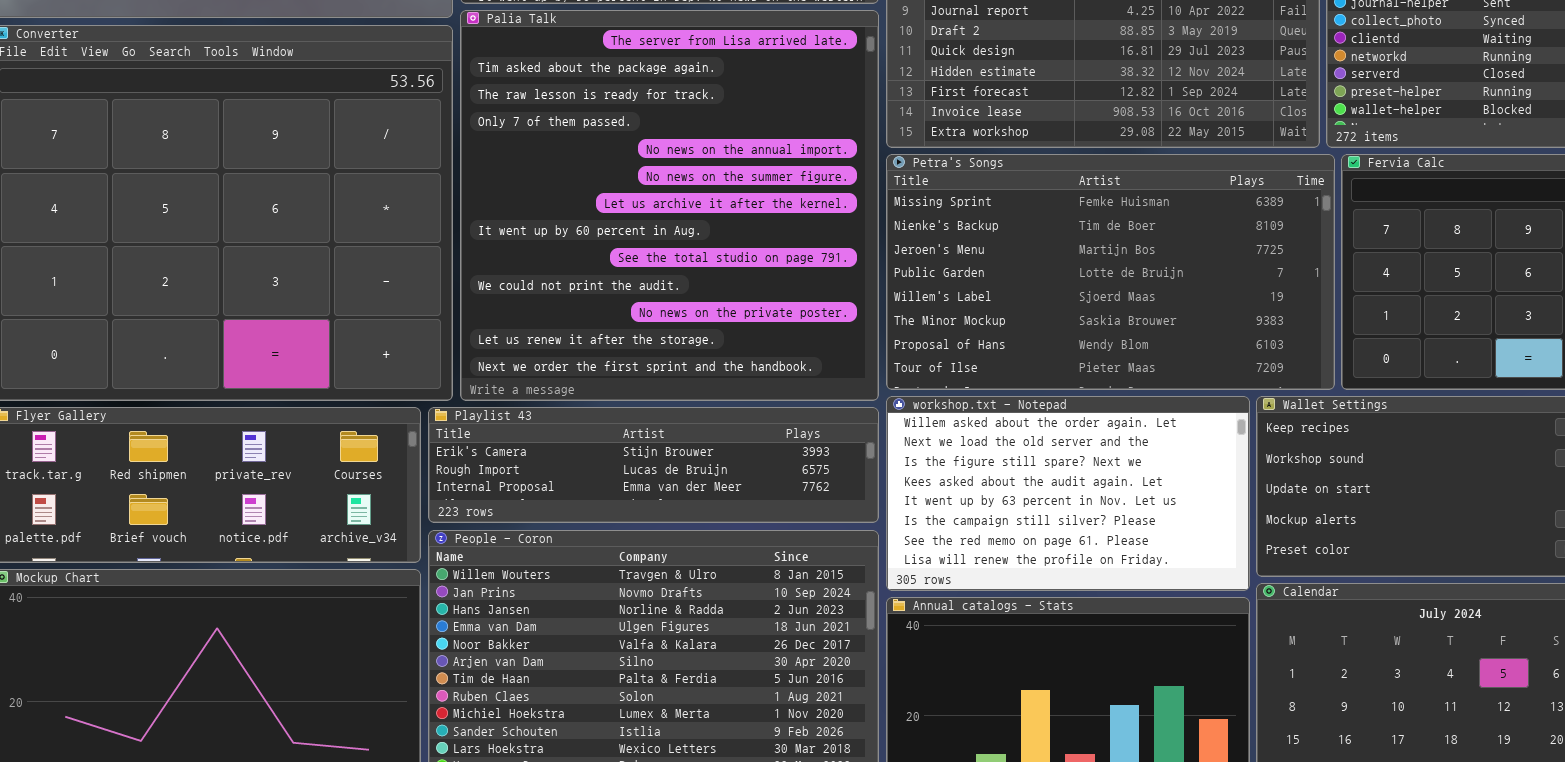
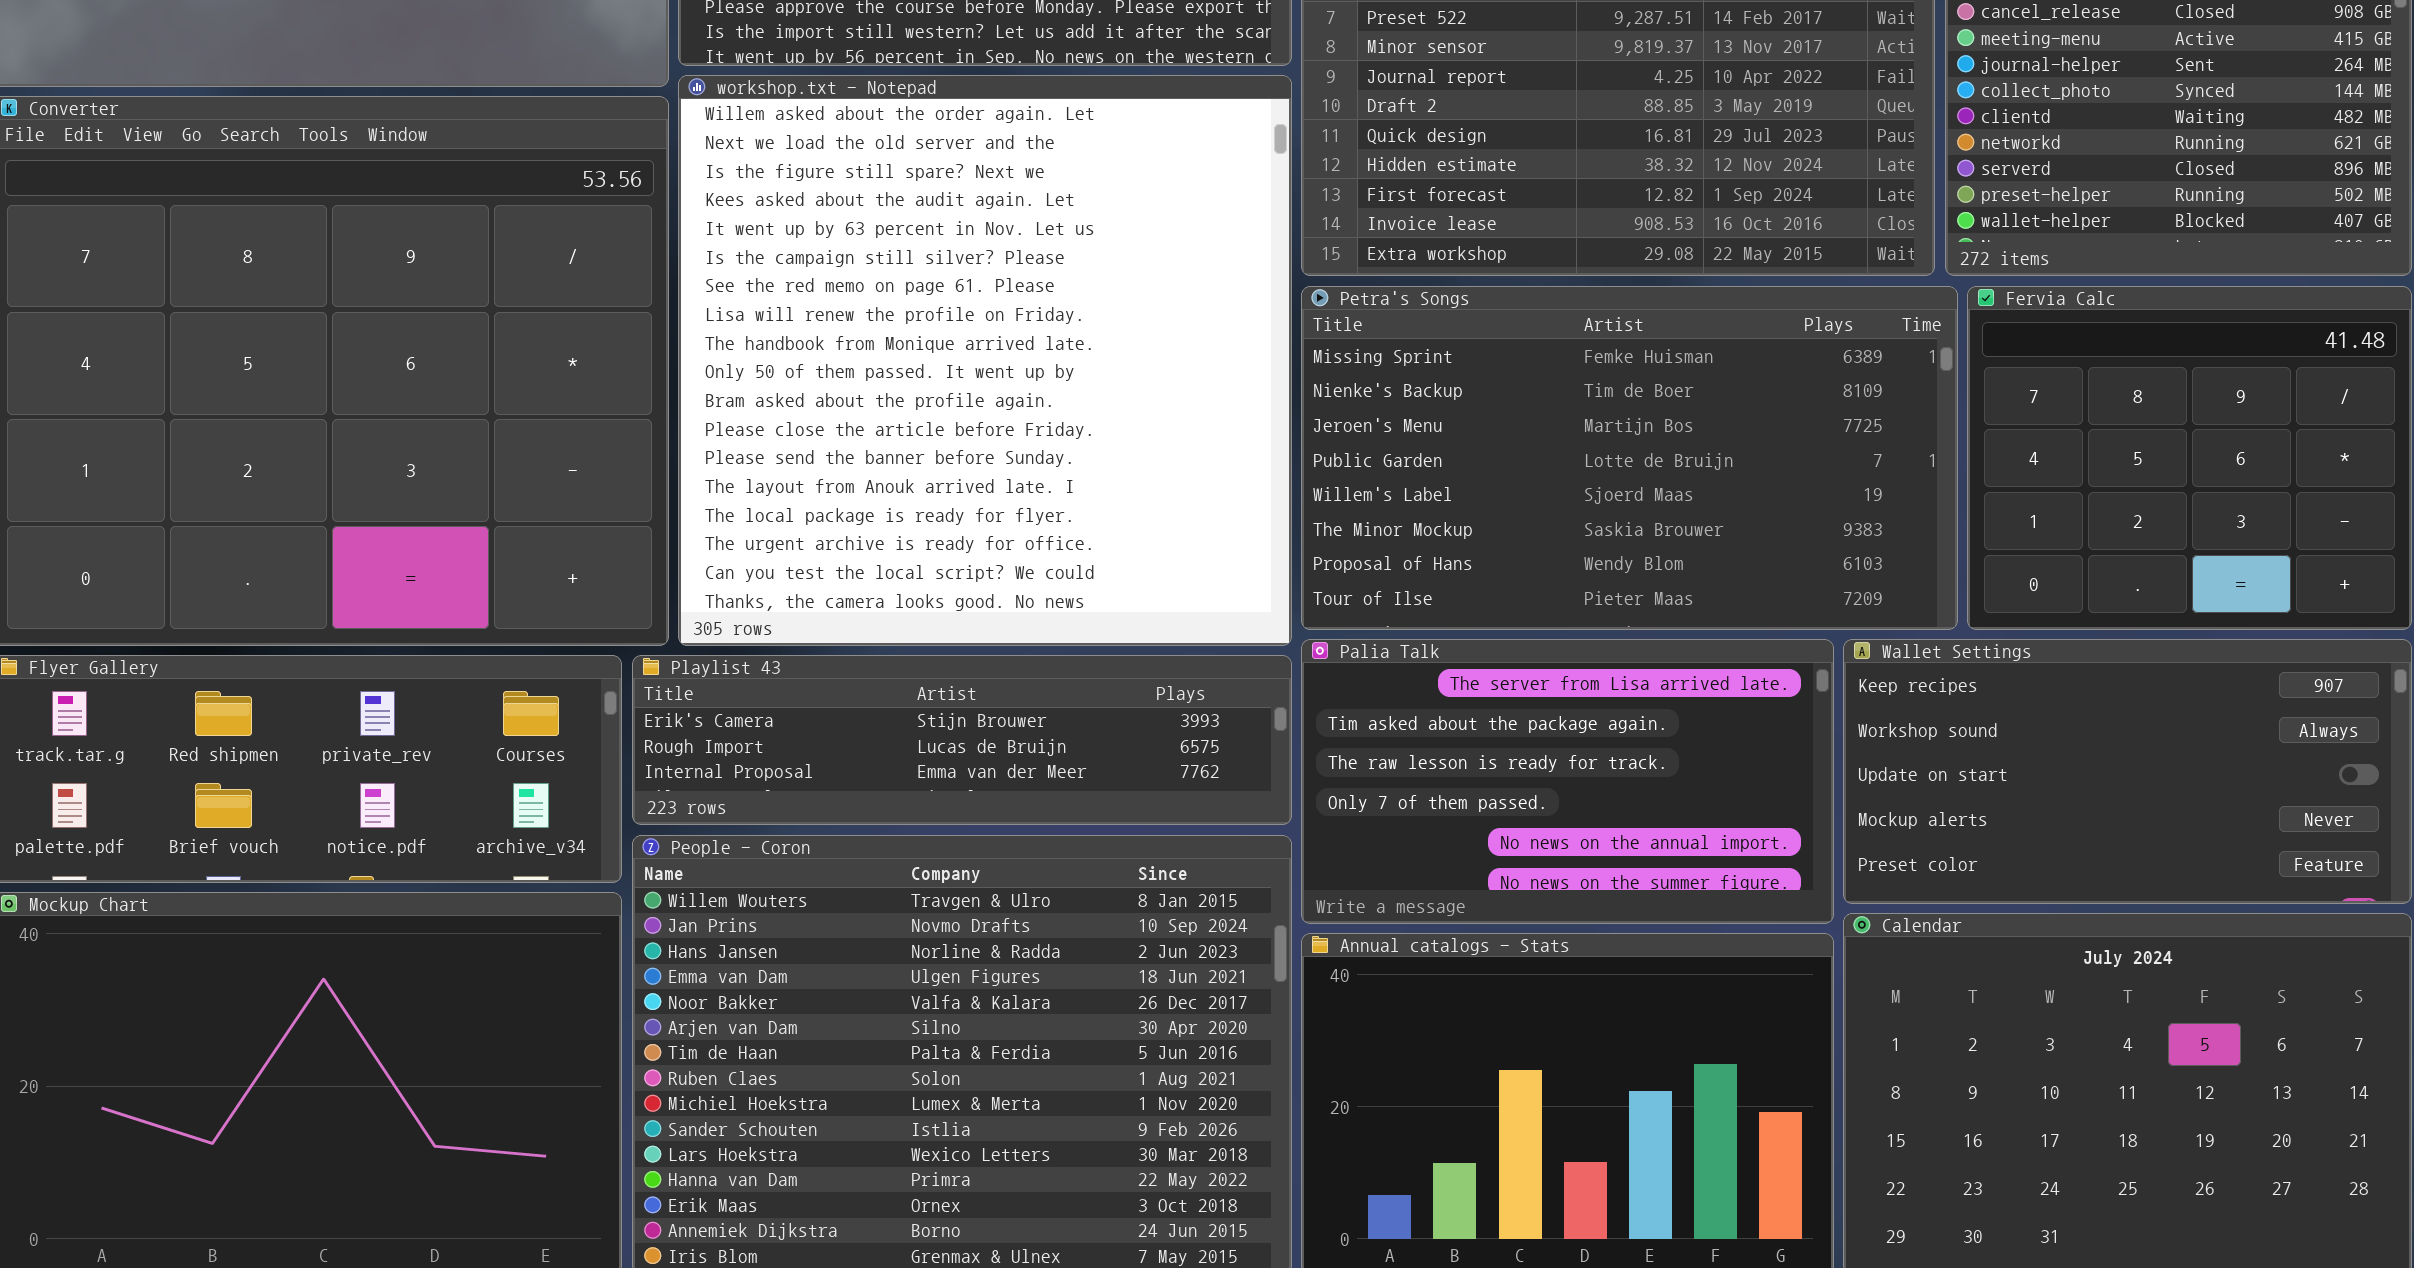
Palia Talk: [460,10,879,401] -> [1301,639,1834,924], moved, resized
workshop.txt - Notepad: [886,396,1250,591] -> [678,75,1292,646], moved, resized

